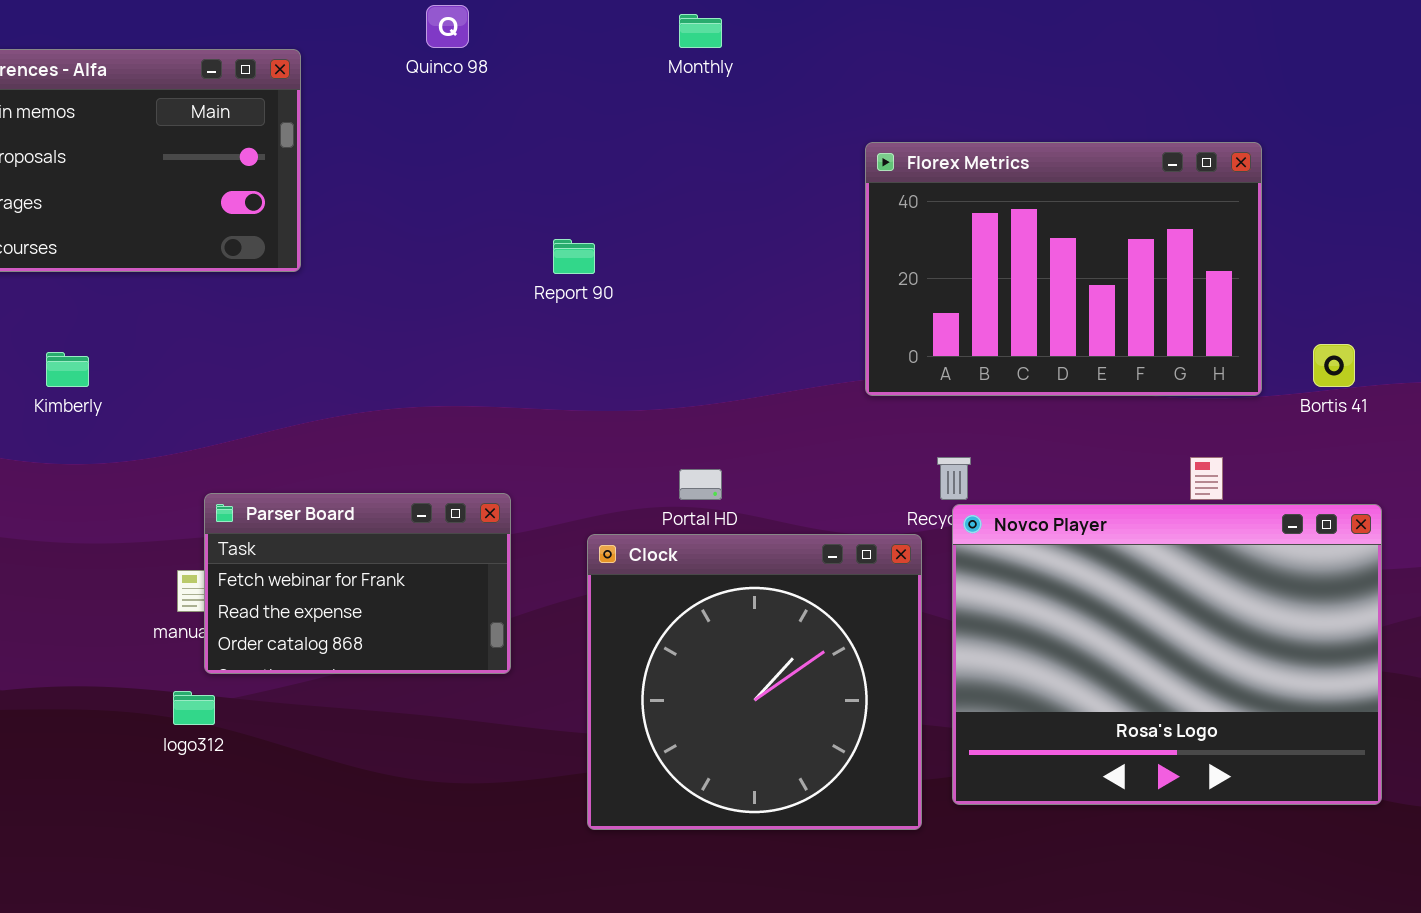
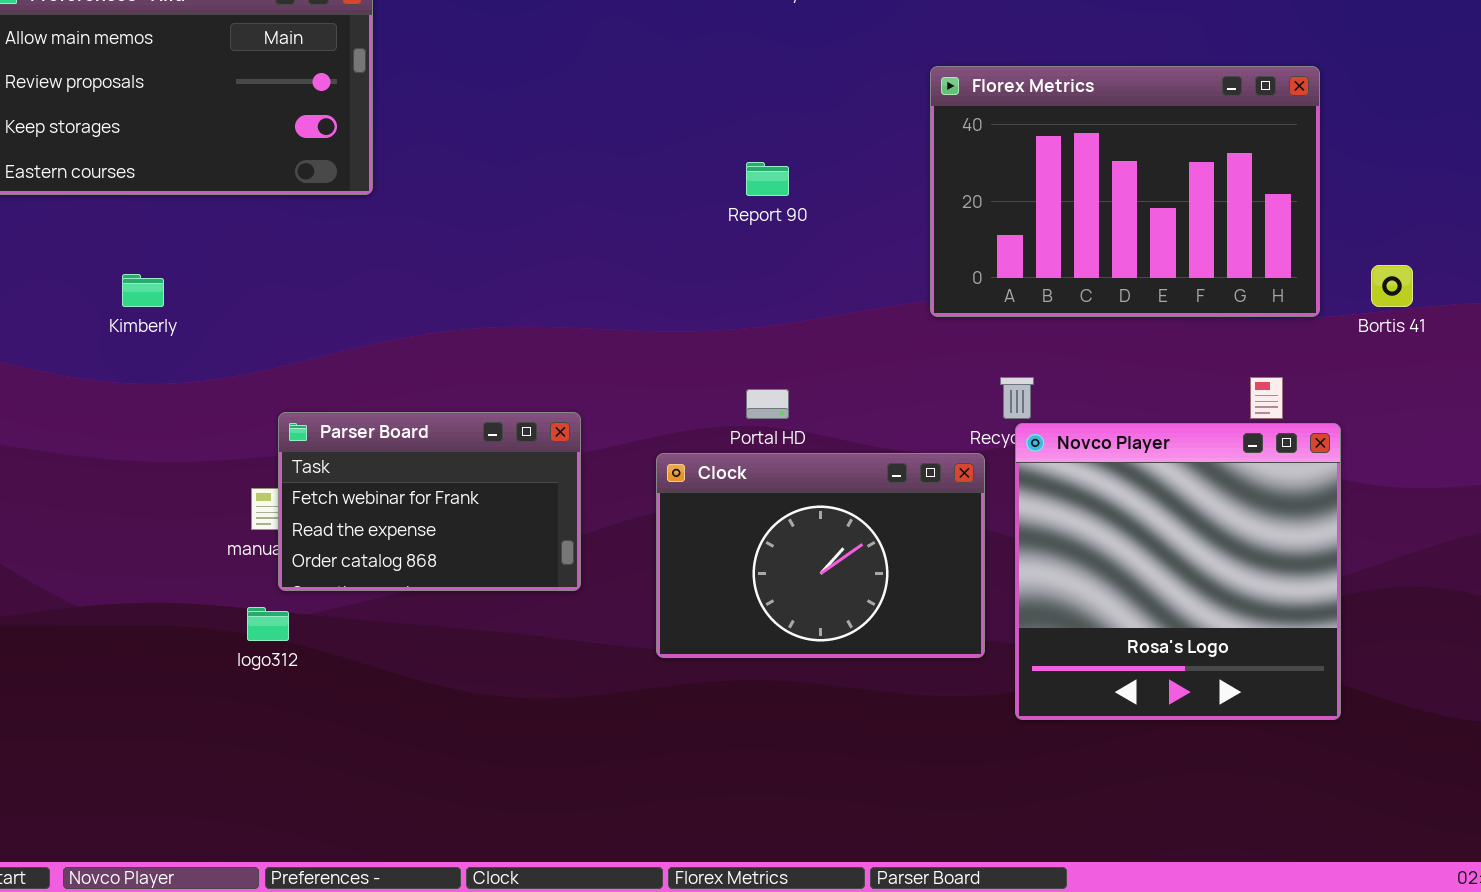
Report 90: [553,239,595,274] -> [746,162,789,196], moved
Novco Player: [952,504,1382,805] -> [1015,423,1341,720], resized
Clock: [587,534,922,830] -> [656,453,985,658], resized

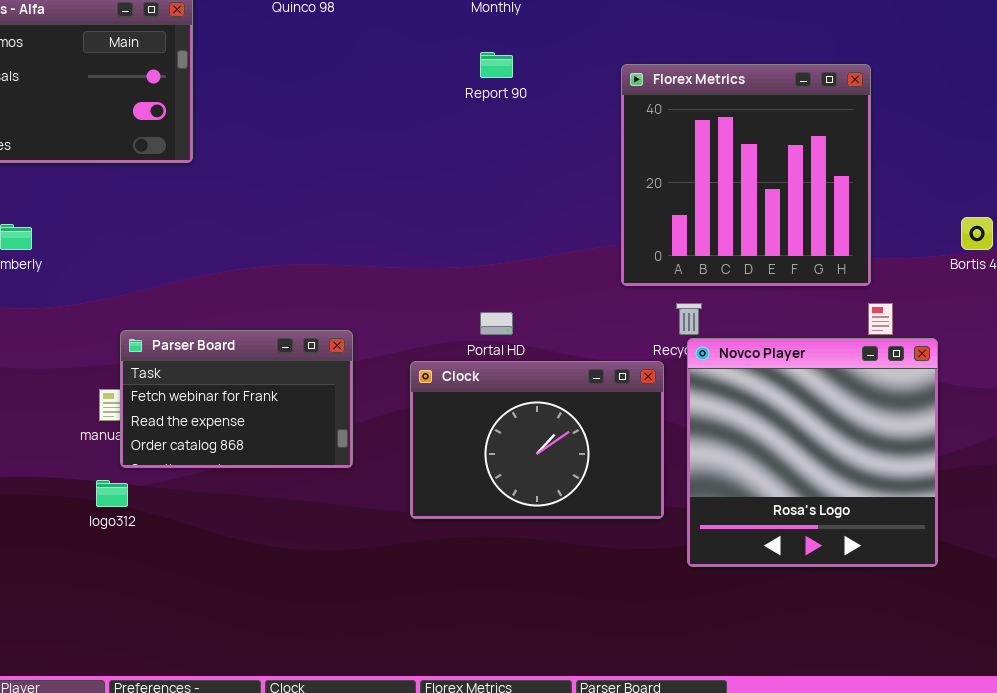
Florex Metrics: [930,66,1320,317] -> [621,64,871,286], resized
Report 90: [746,162,789,196] -> [480,52,513,78], moved

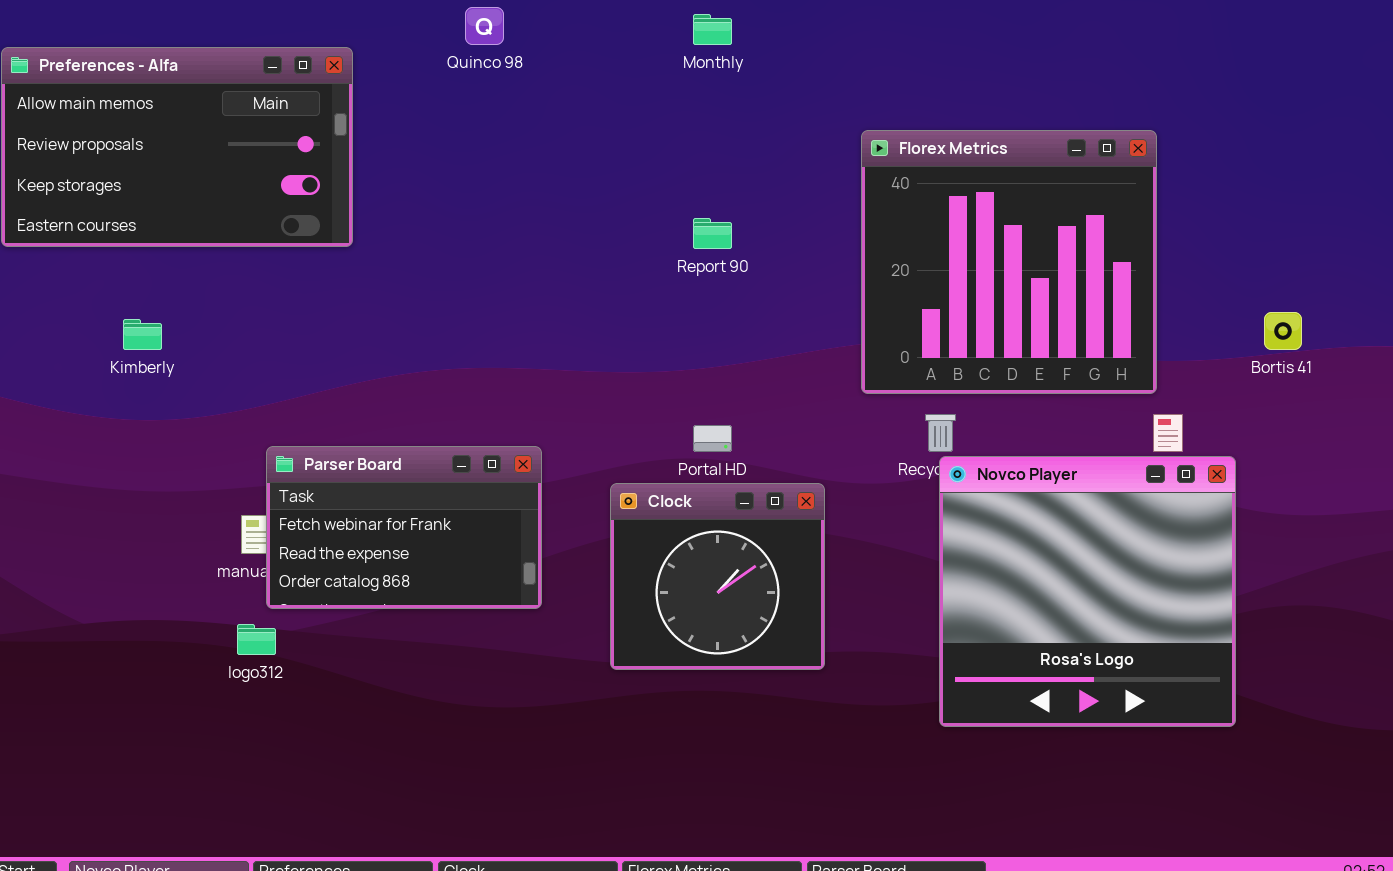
Report 90: [480,52,513,78] -> [693,218,732,249], moved
Clock: [410,361,664,519] -> [610,483,825,670], resized

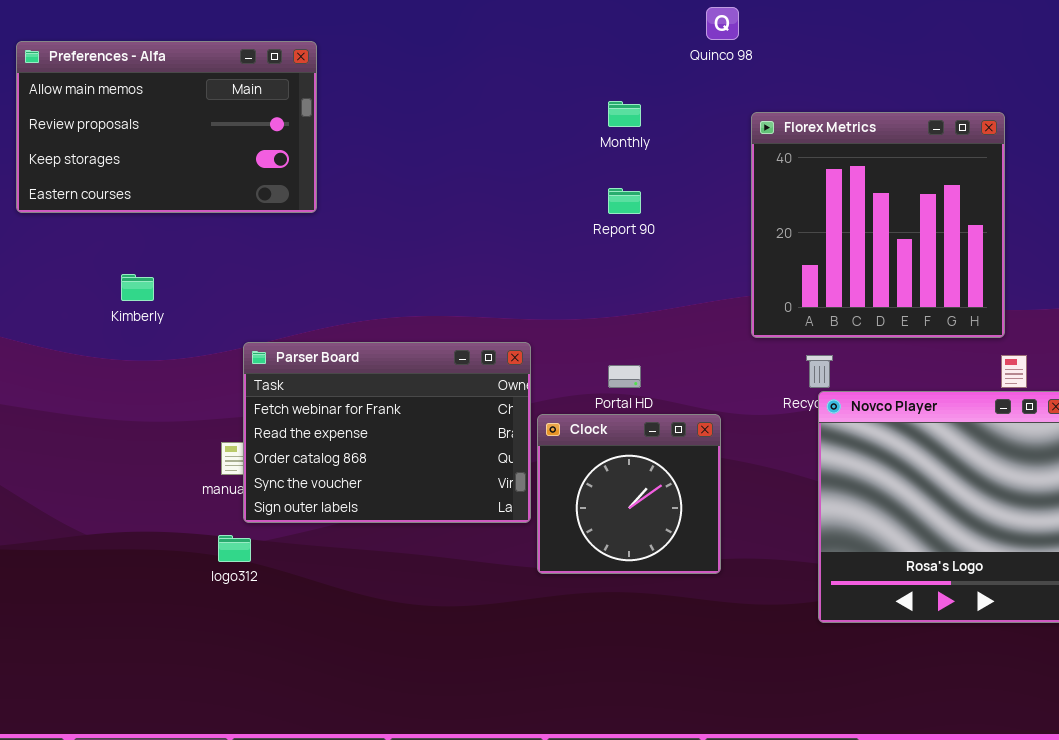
Quinco 98: [465,7,504,45] -> [706,7,739,40], moved
Monthly: [693,14,732,45] -> [608,101,641,127], moved
Parser Board: [266,446,542,609] -> [243,342,531,523], resized

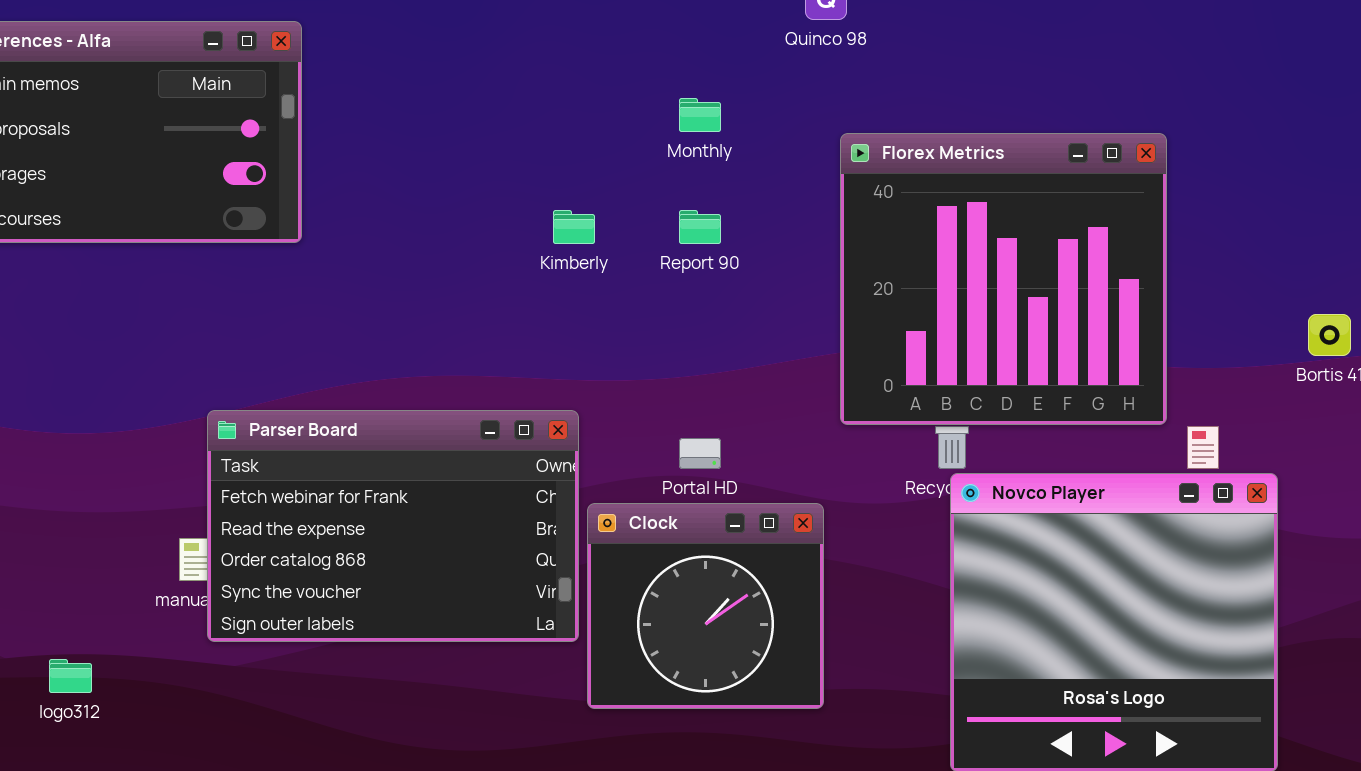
Florex Metrics: [751,112,1005,338] -> [840,133,1167,425], moved
Kimberly: [121,274,154,301] -> [553,210,595,244], moved
logo312: [218,535,251,562] -> [49,659,92,693], moved

